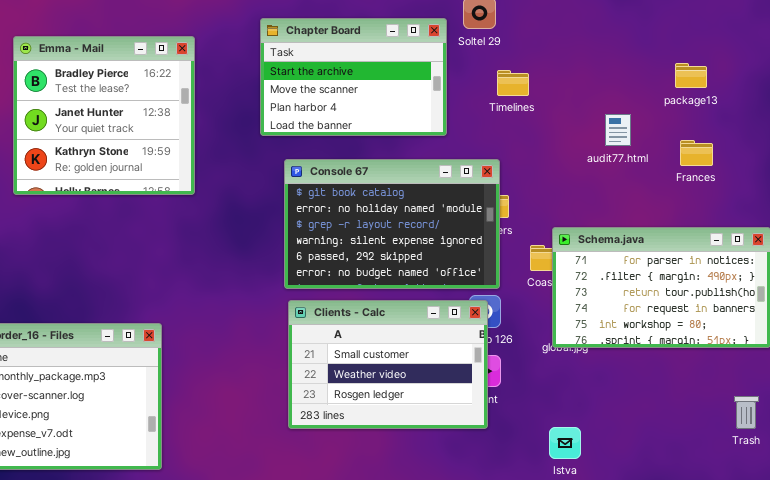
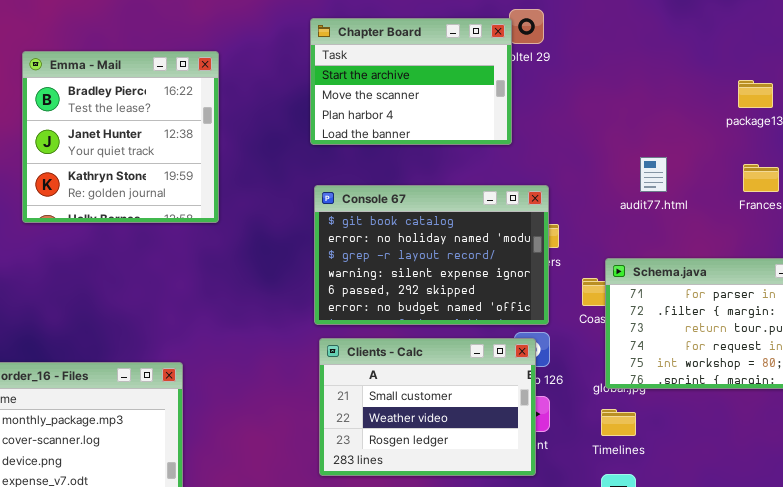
Chapter Board: [260,18,447,136] -> [310,18,512,145], moved
Timelines: [497,70,529,96] -> [601,409,636,436], moved
audit77.html: [605,114,631,146] -> [640,157,667,192], moved

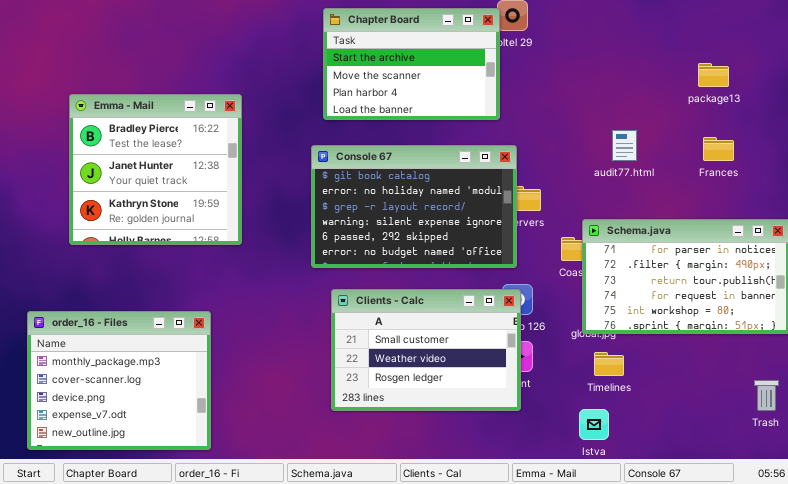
Emma - Mail: [22,51,219,223] -> [69,94,242,245], moved
Console 67: [314,185,549,325] -> [311,145,517,268], moved
Timelines: [601,409,636,436] -> [594,352,624,376], moved

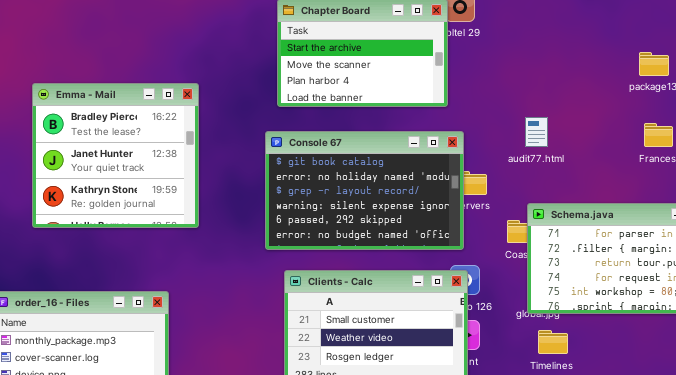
audit77.html: [612,130,637,161] -> [525,117,548,147], moved

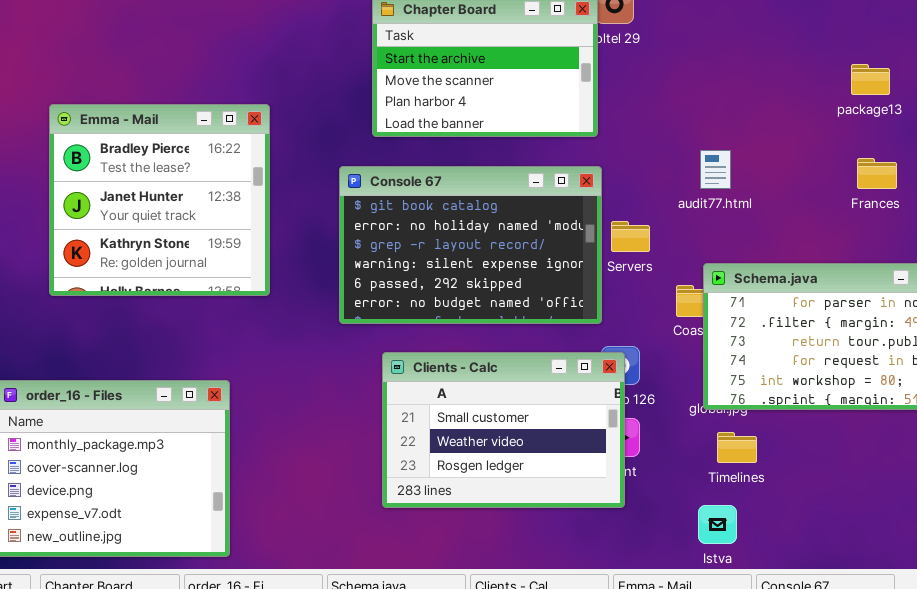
Console 67: [265,131,464,250] -> [339,166,602,324], moved

